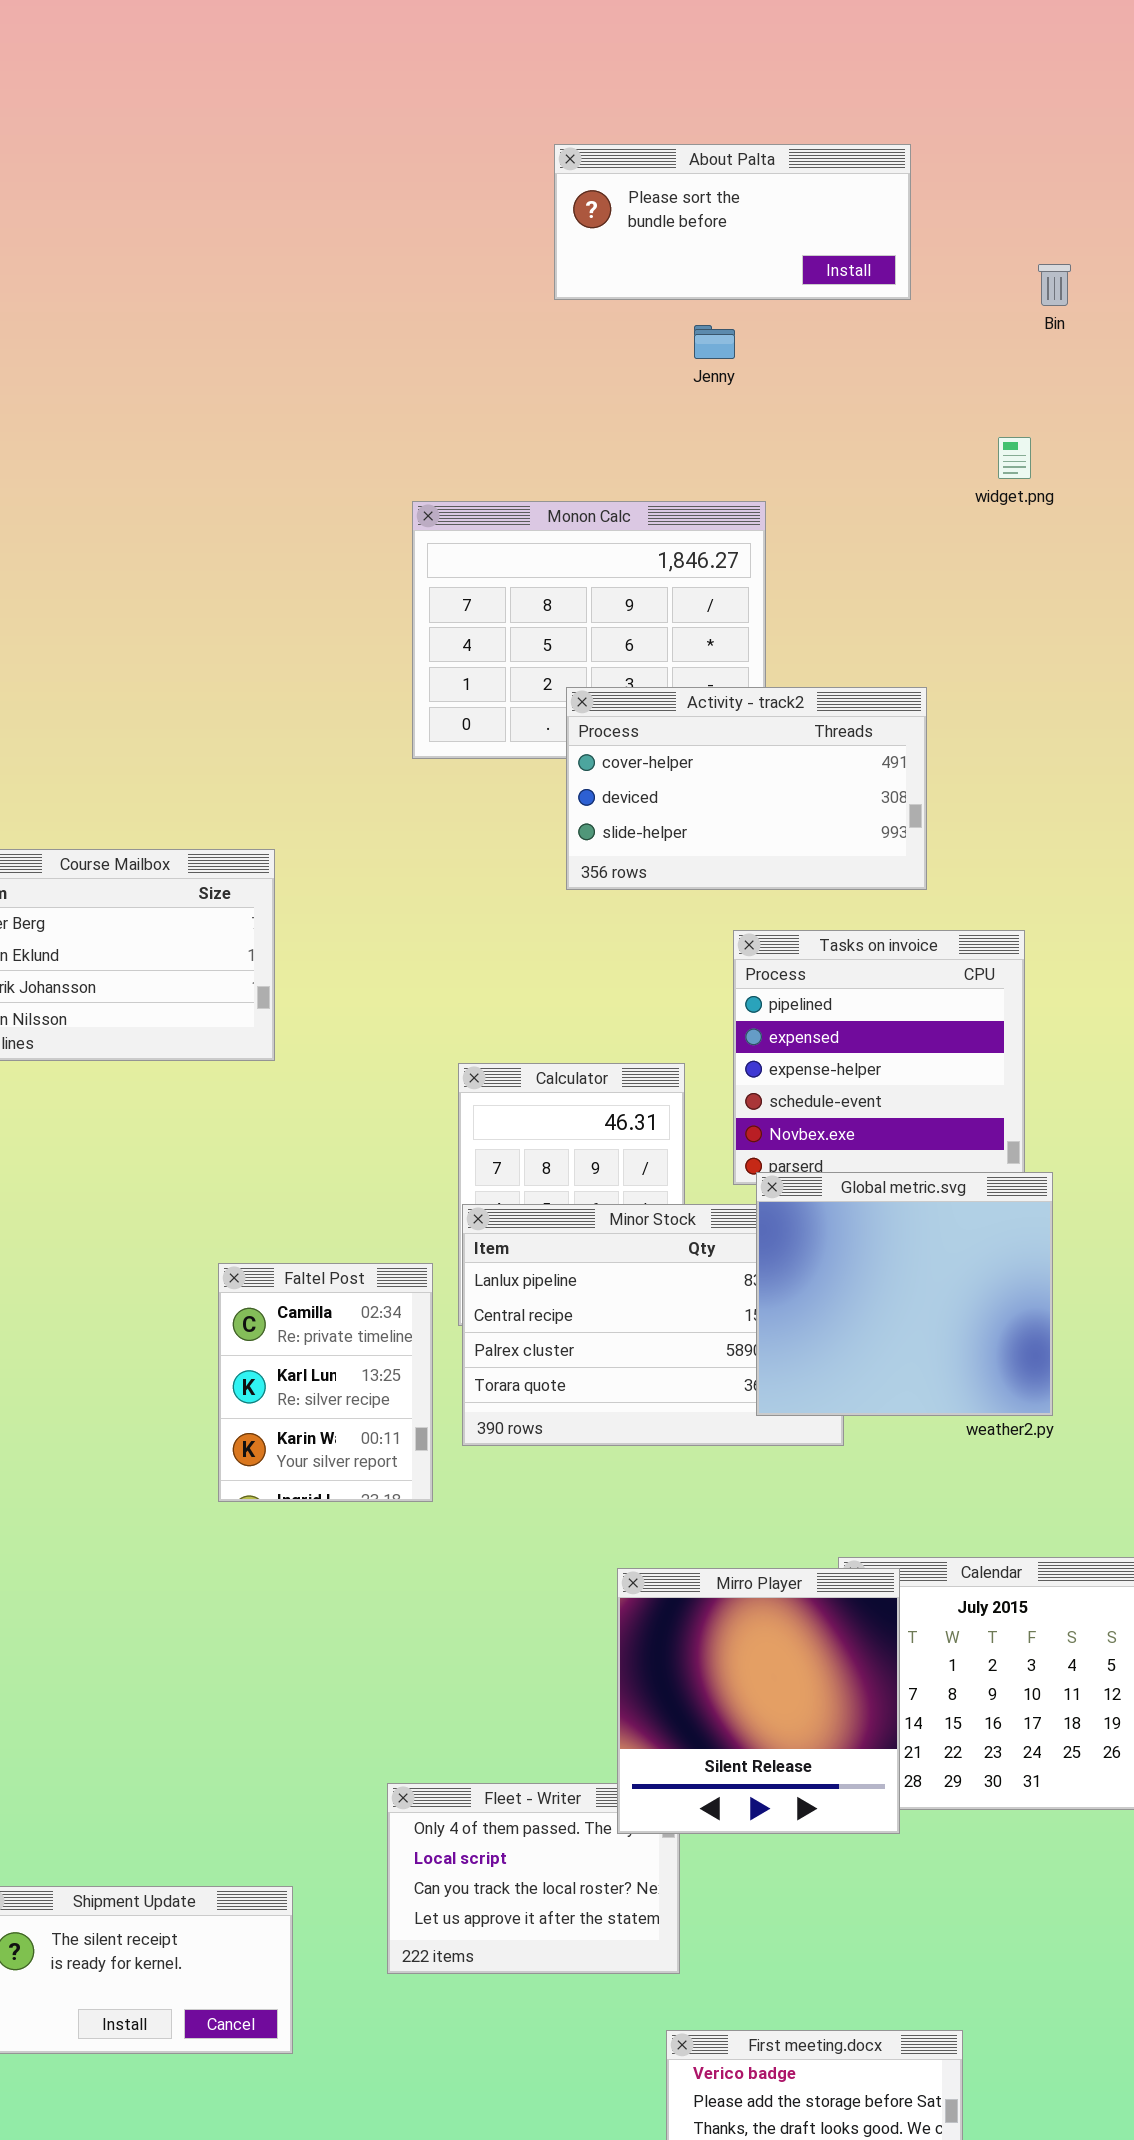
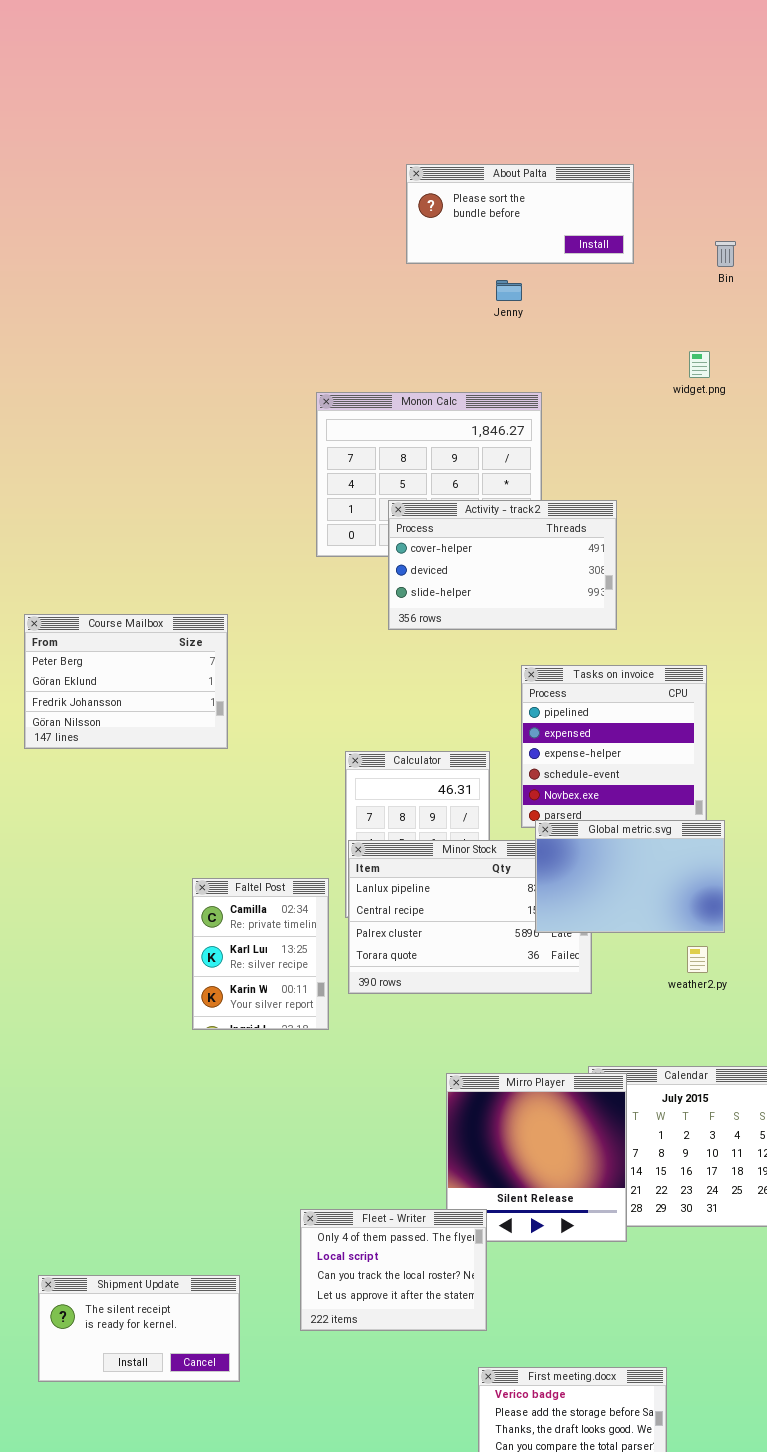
Activity - track2: [566,687,927,890] -> [388,500,617,630], moved
Global metric.svg: [756,1172,1053,1416] -> [535,820,725,933], resized
Fleet - Writer: [387,1783,680,1974] -> [300,1209,487,1331], raised

